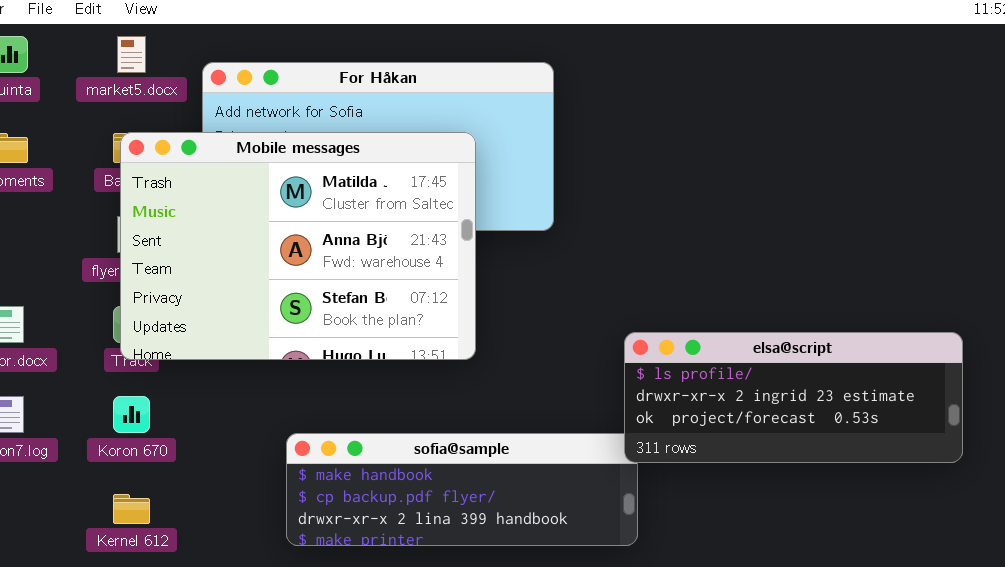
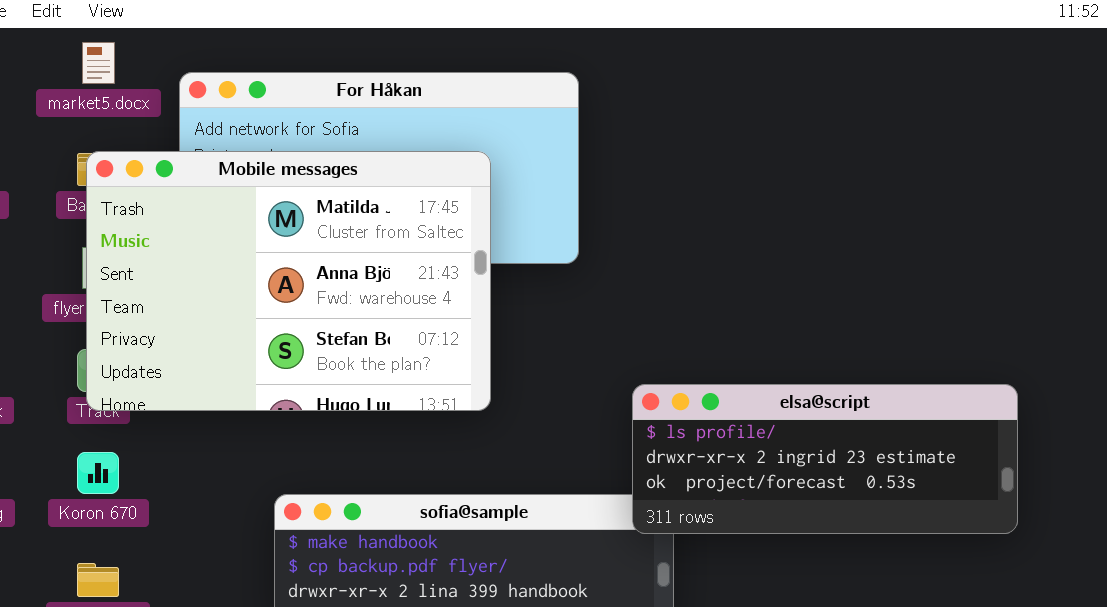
elsa@script: [624,332,963,463] -> [632,384,1018,534], moved

